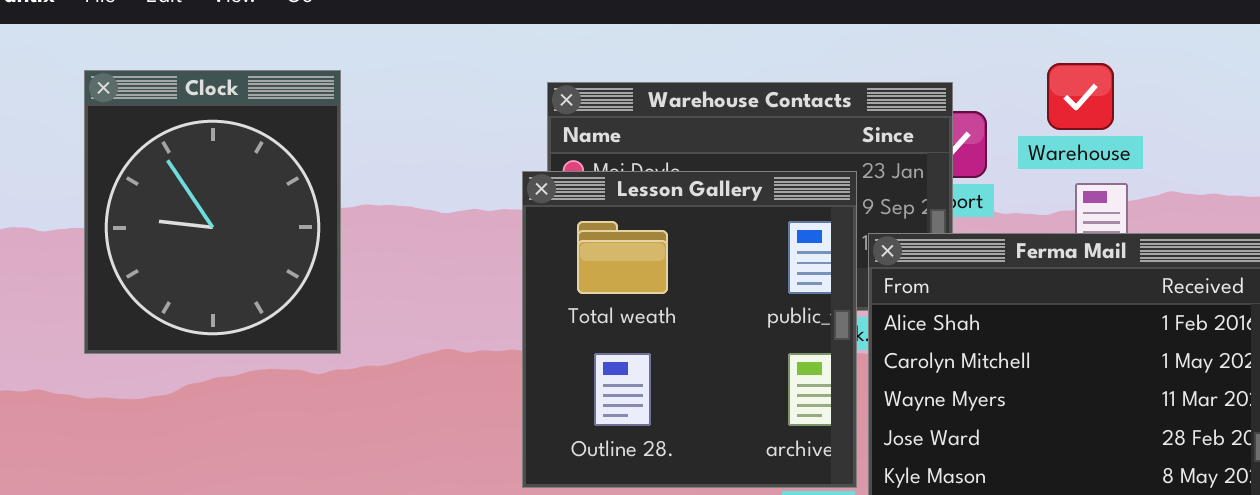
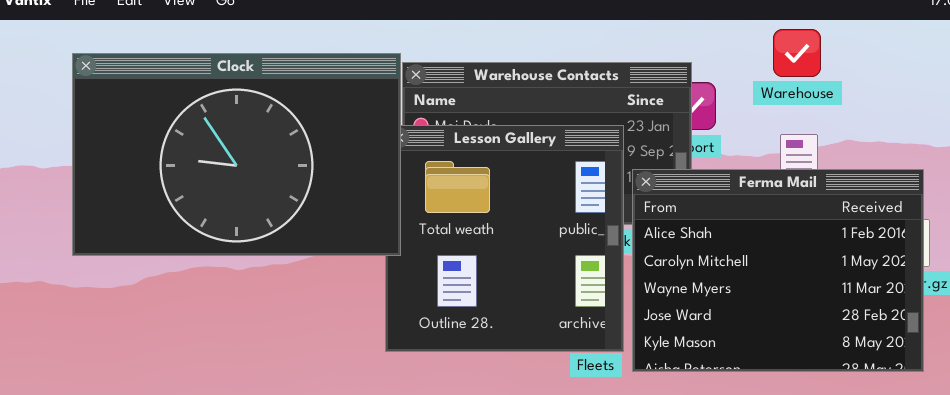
Warehouse: [1047,63,1114,130] -> [773,29,821,77], moved
Clock: [84,70,341,354] -> [72,53,401,256], resized

